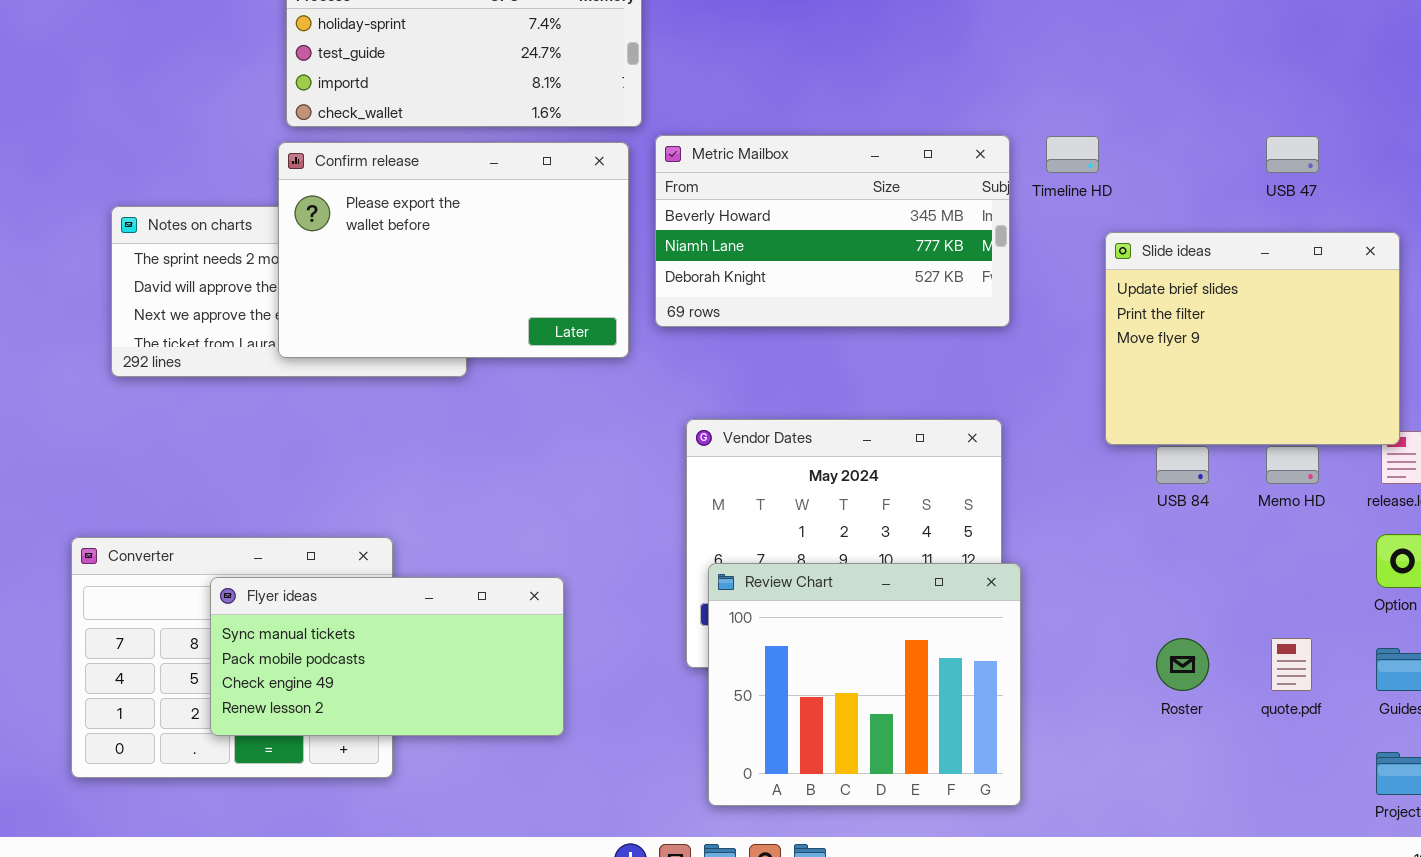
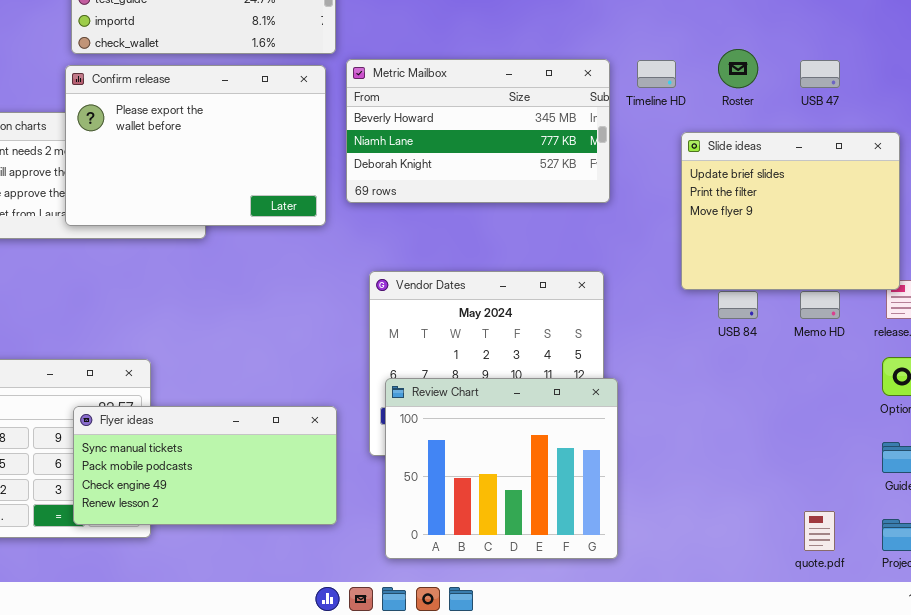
Flyer ideas: [210,577,564,736] -> [73,406,337,525], moved
Roster: [1156,638,1209,691] -> [718,49,758,88], moved
quote.pdf: [1271,638,1312,691] -> [804,511,835,551], moved

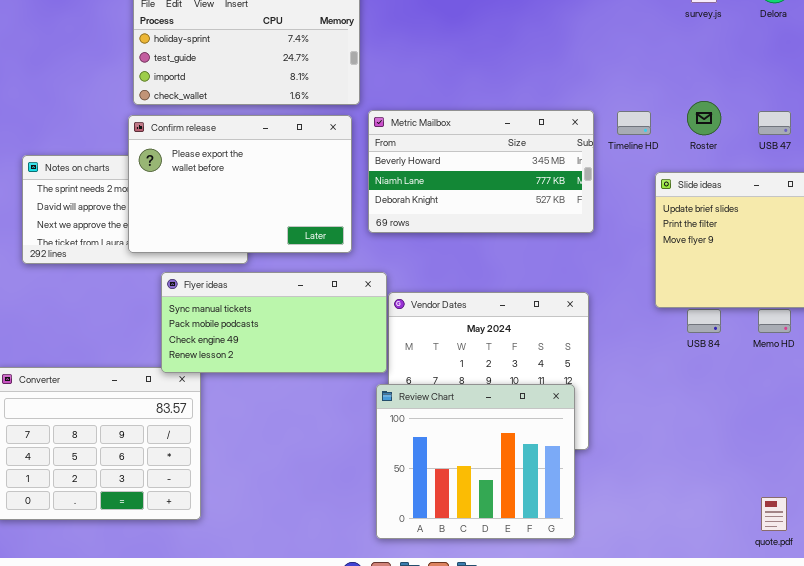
Review Chart: [385,378,618,559] -> [376,384,575,539], moved
Flyer ideas: [73,406,337,525] -> [161,272,387,373], moved

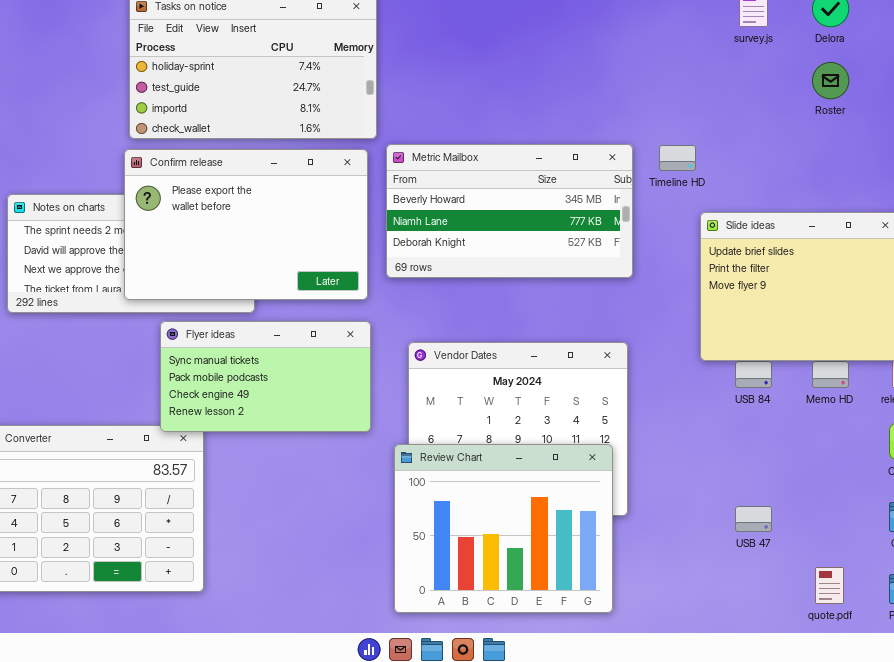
Roster: [687,101,721,135] -> [812,62,849,99], moved
USB 47: [758,111,791,135] -> [735,506,772,532], moved
Flyer ideas: [161,272,387,373] -> [160,321,371,432], resized

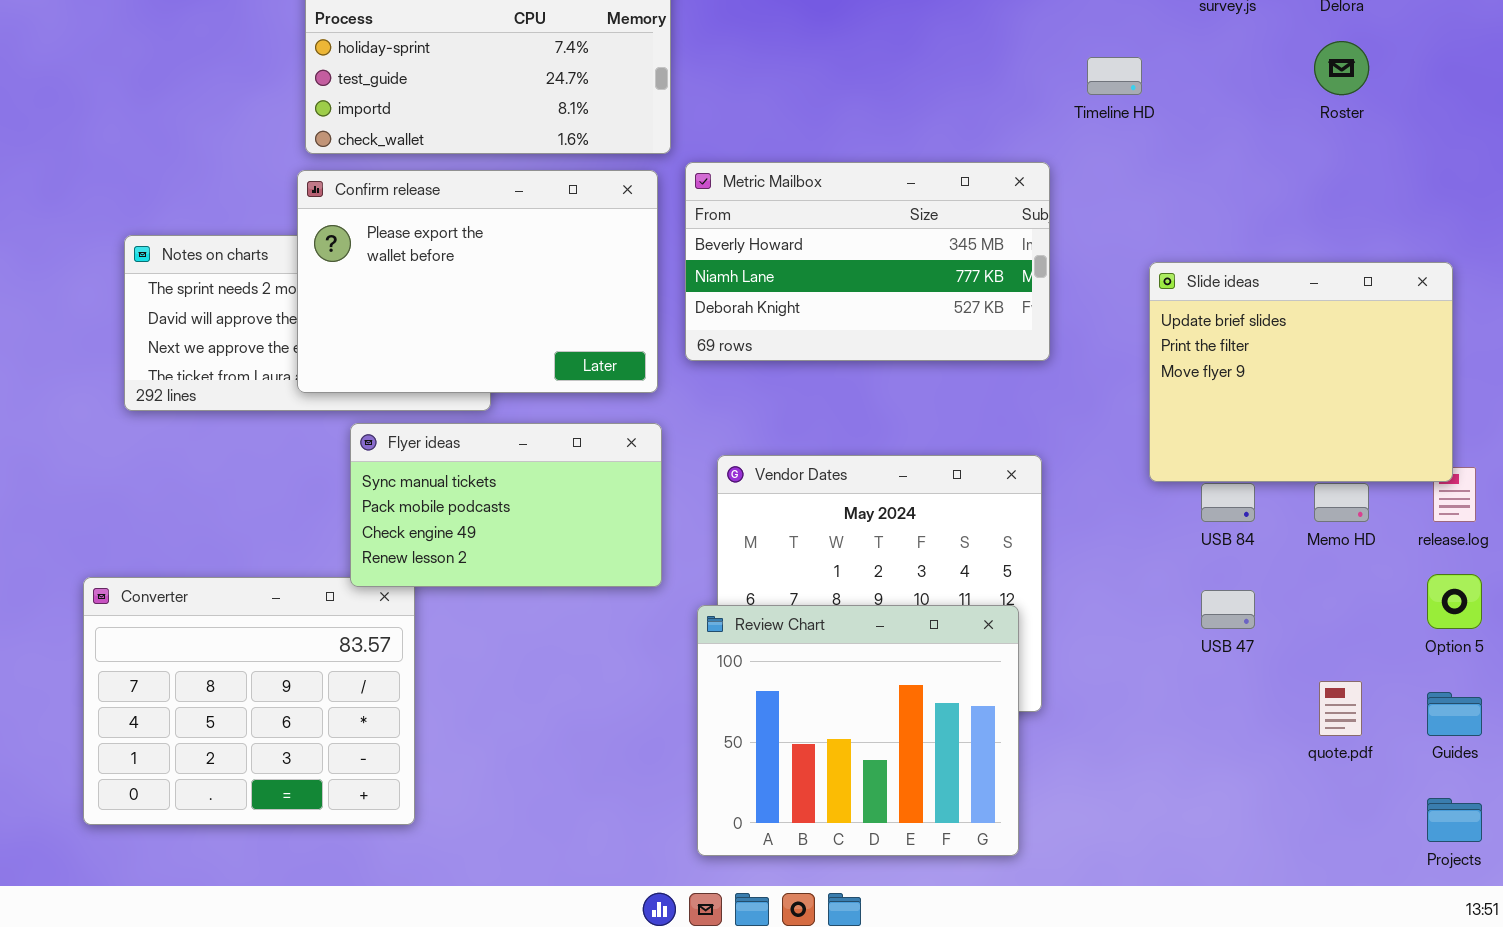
Timeline HD: [659,145,696,171] -> [1087,57,1142,95], moved
USB 47: [735,506,772,532] -> [1201,590,1255,629], moved
quote.pdf: [815,567,844,604] -> [1319,681,1362,736], moved

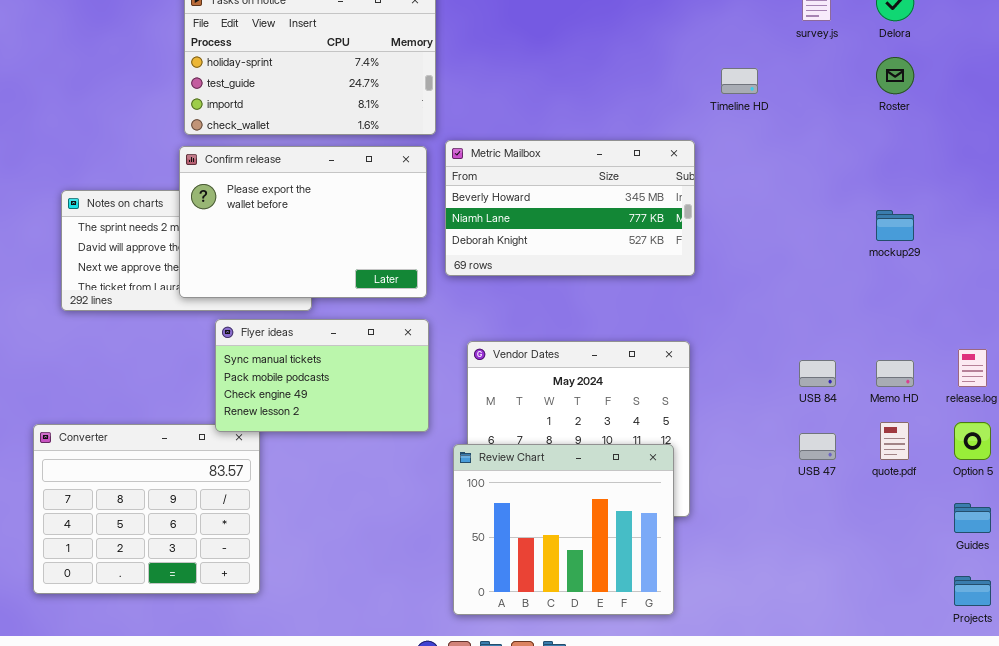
Slide ideas: [1149,262,1453,482] -> none, closed
quote.pdf: [1319,681,1362,736] -> [880,422,909,460], moved

